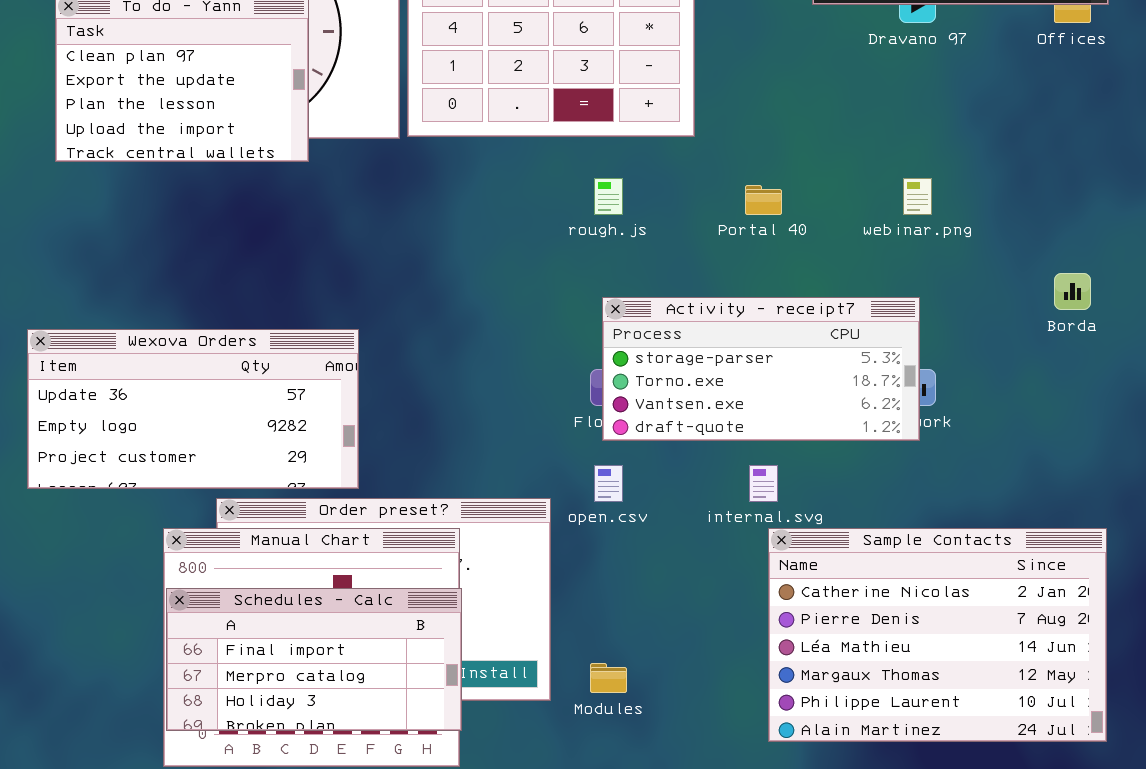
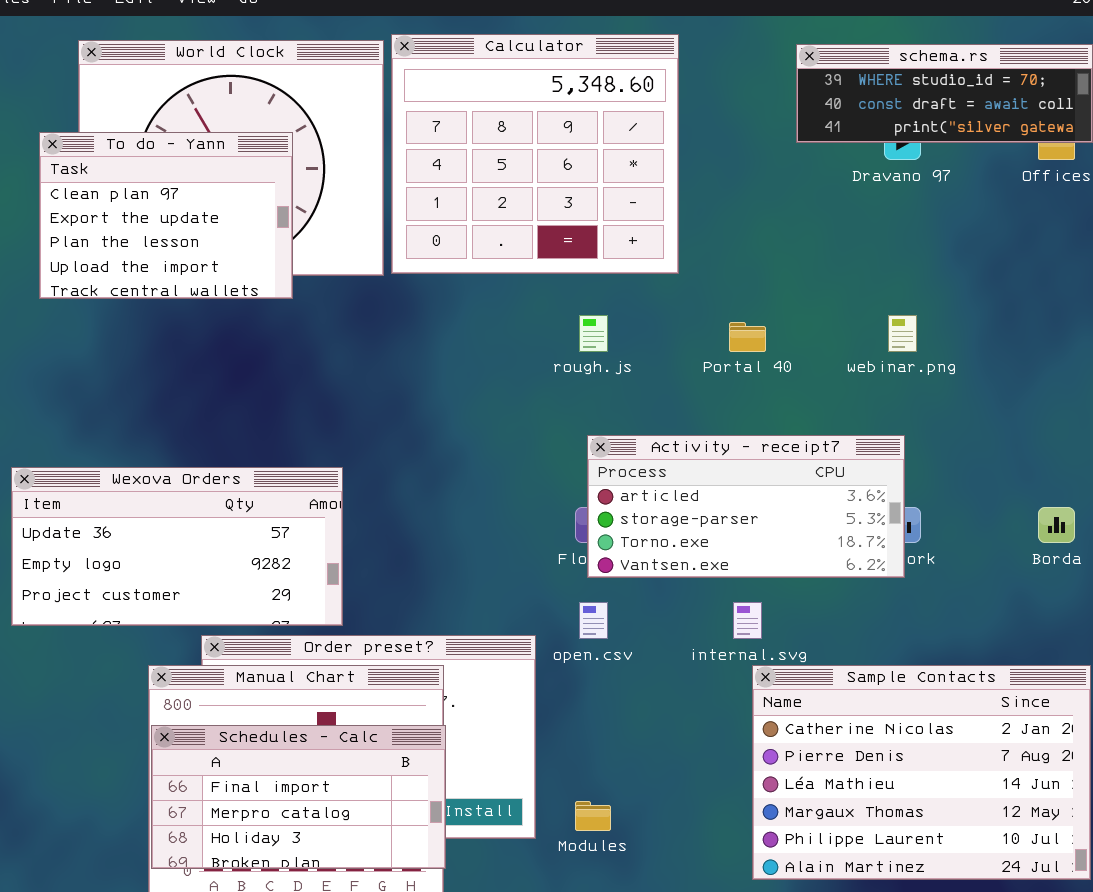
Borda: [1054,273,1091,310] -> [1038,507,1075,543], moved
Activity - receipt7: [602,297,920,441] -> [587,435,905,578], scrolled up 1 row

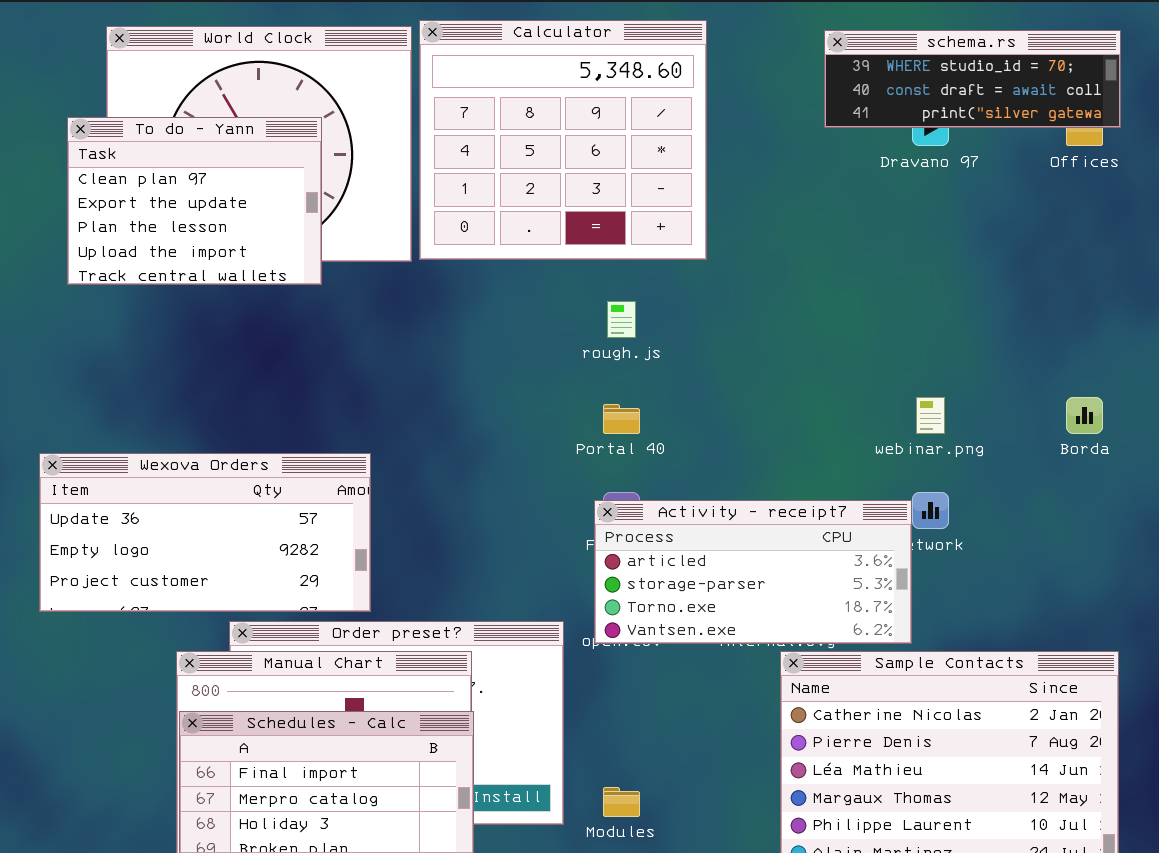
webinar.png: [888,315,917,352] -> [916,397,945,434], moved
Portal 40: [729,322,766,352] -> [603,404,640,434], moved
Activity - receipt7: [587,435,905,578] -> [594,500,912,644], moved
Borda: [1038,507,1075,543] -> [1066,397,1103,434], moved

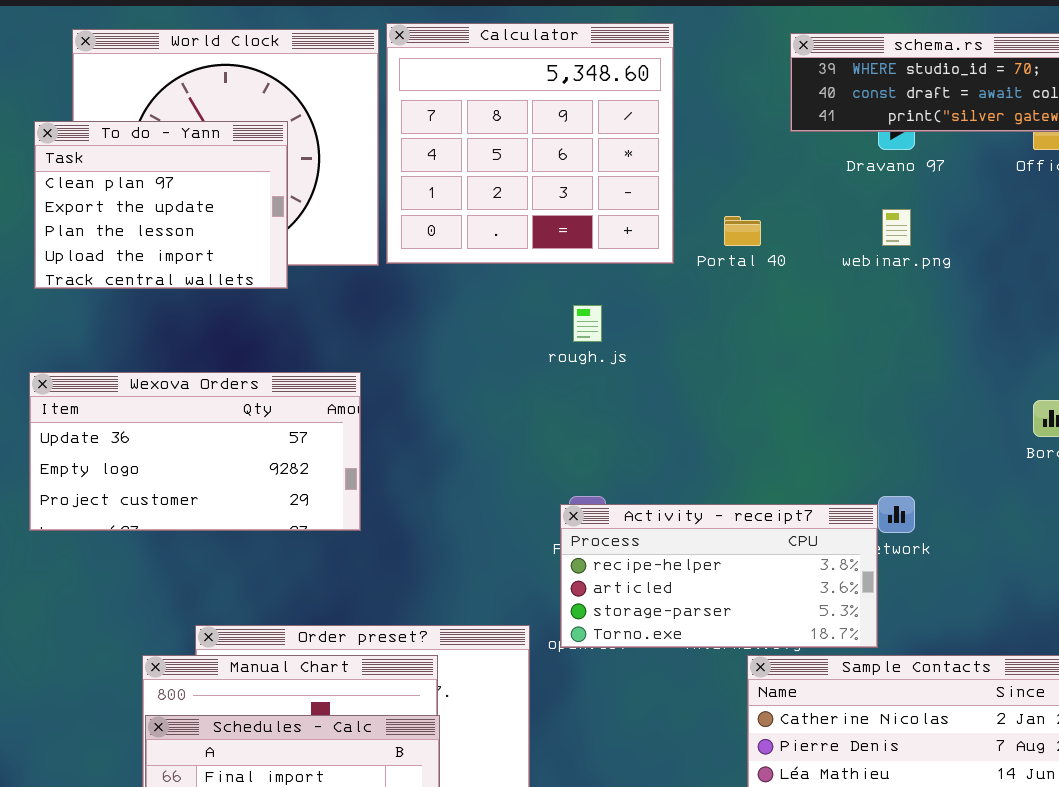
webinar.png: [916,397,945,434] -> [882,209,911,246], moved
Portal 40: [603,404,640,434] -> [724,216,761,246], moved
Wexova Orders: [39,453,371,612] -> [29,372,361,531], moved
Activity - receipt7: [594,500,912,644] -> [560,504,878,648], scrolled up 1 row

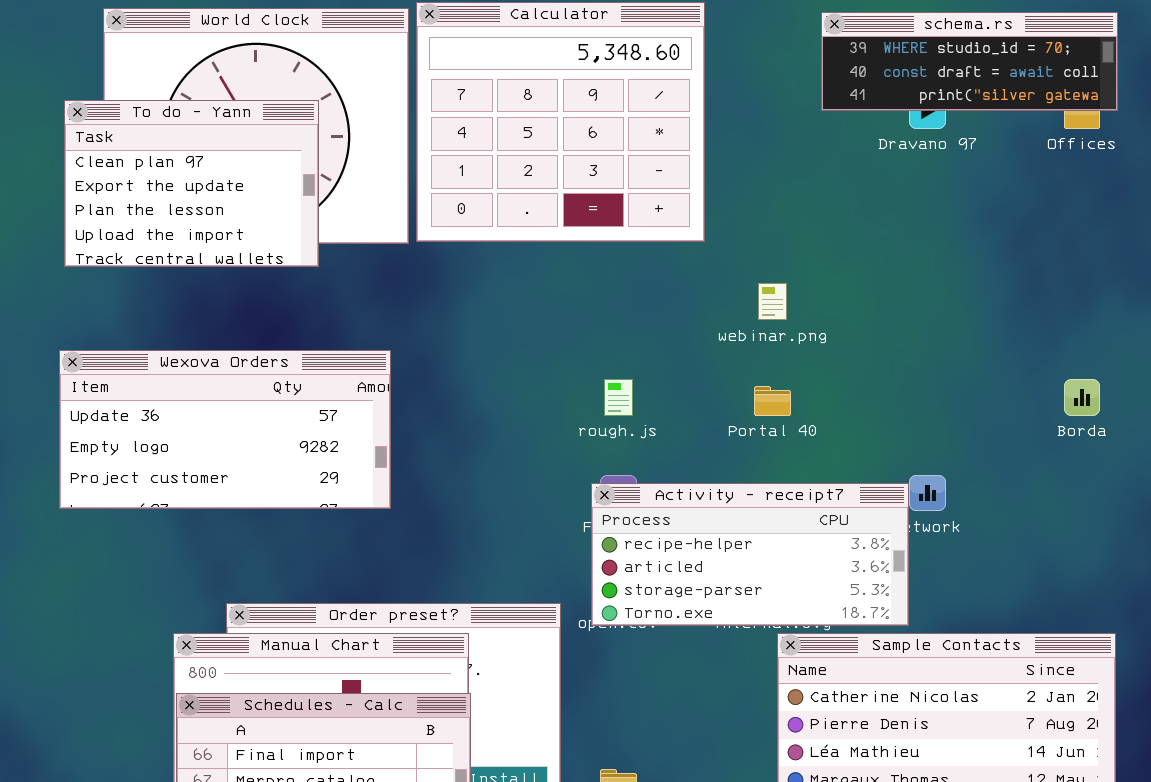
webinar.png: [882,209,911,246] -> [758,283,787,320], moved
Portal 40: [724,216,761,246] -> [754,386,791,416], moved
rough.js: [573,305,602,342] -> [604,379,633,416], moved

